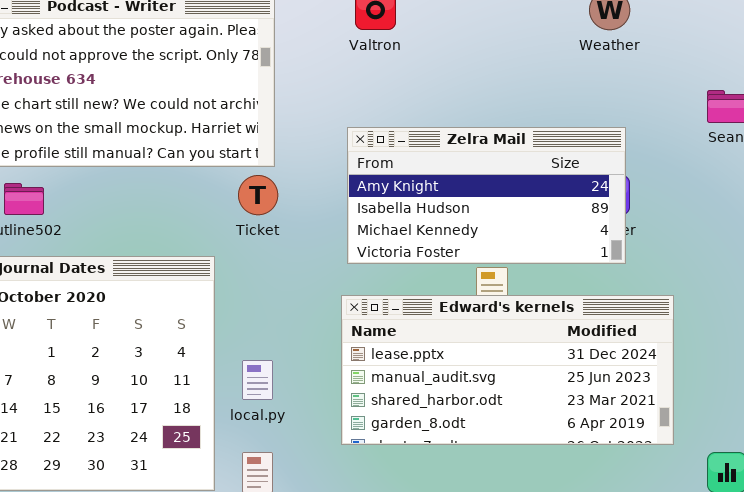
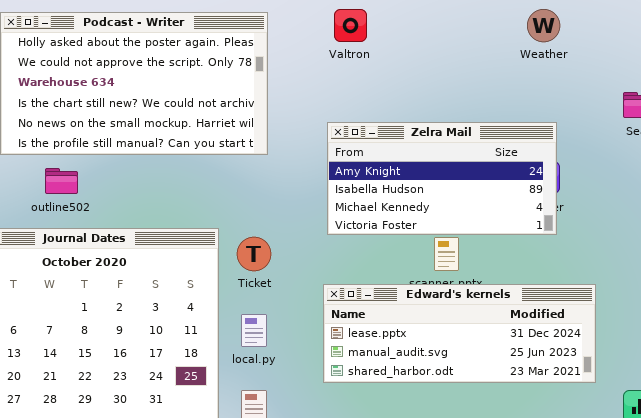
Ticket: [238,175,278,215] -> [237,237,271,271], moved
Edward's kernels: [341,295,674,445] -> [323,284,596,383], resized

